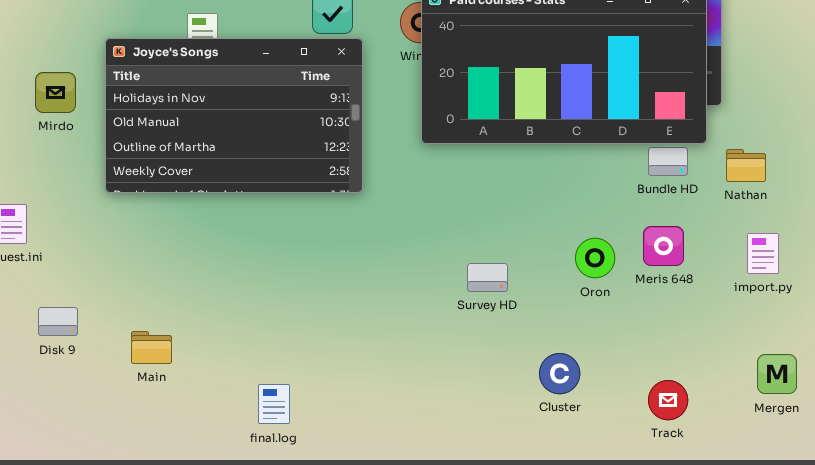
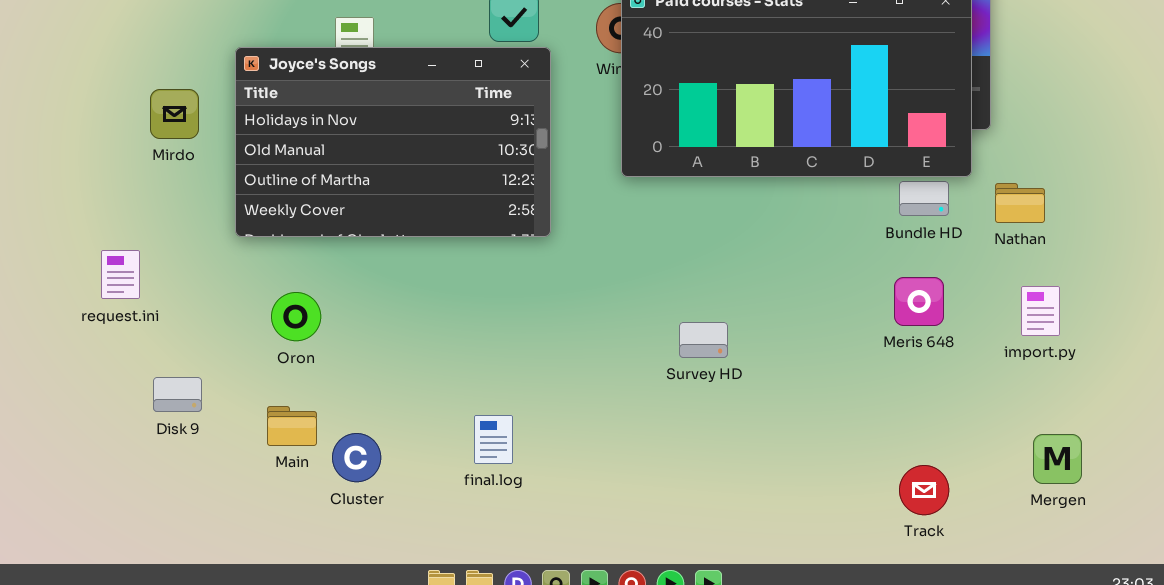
Oron: [575,238,615,278] -> [271,292,321,341], moved
Cluster: [539,353,580,394] -> [332,433,381,482], moved
final.log: [258,384,290,424] -> [474,415,513,464], moved

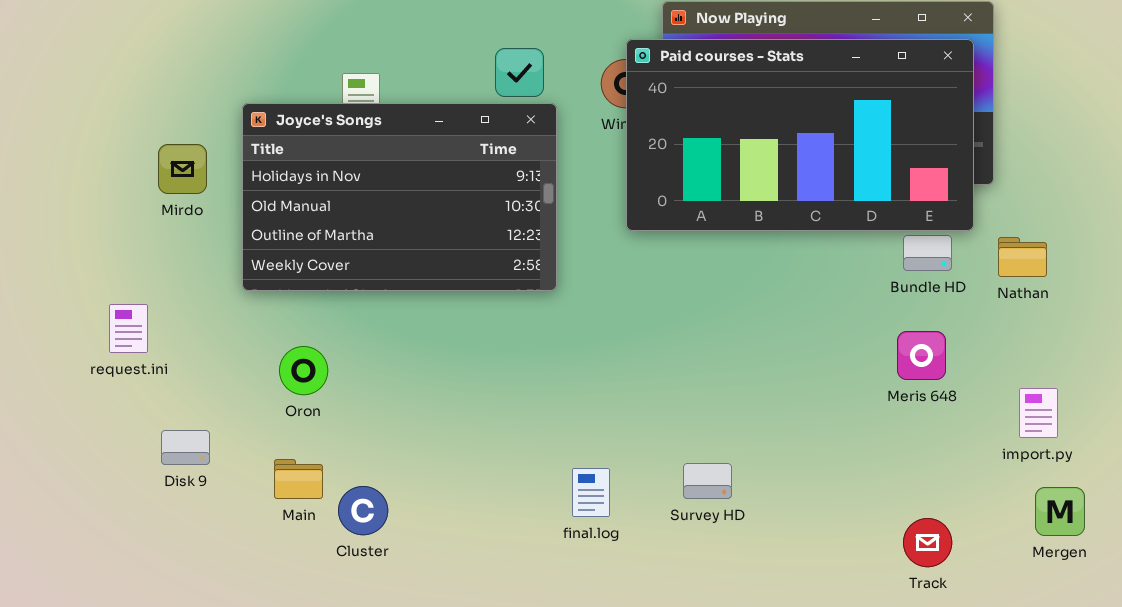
import.py: [1021,286,1060,336] -> [1019,388,1058,438], moved
Survey HD: [679,322,728,358] -> [683,463,732,499], moved
final.log: [474,415,513,464] -> [572,468,610,517], moved

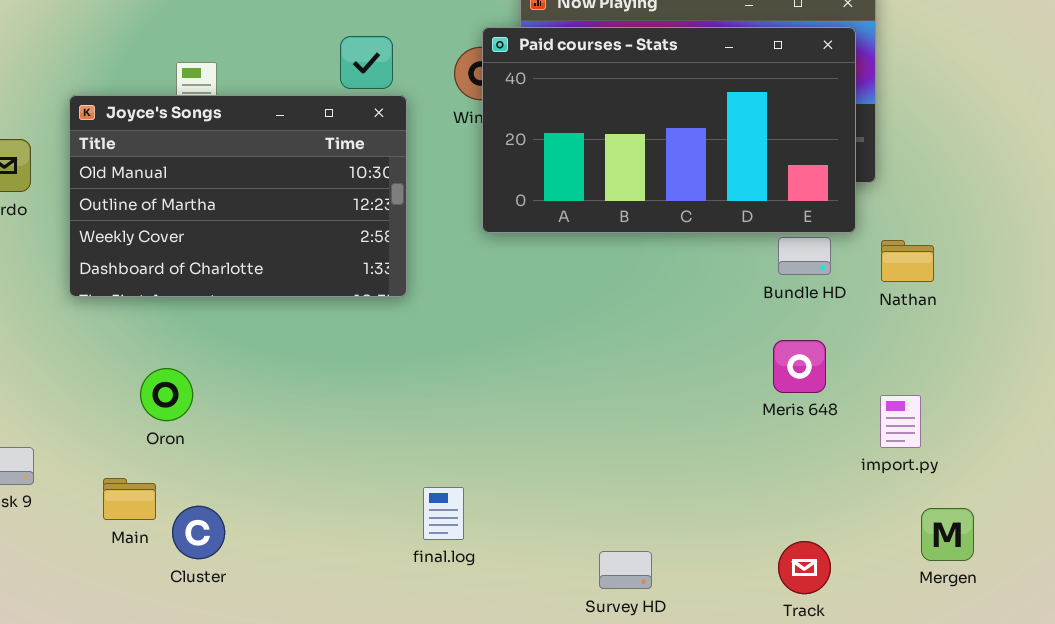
Joyce's Songs: [242,103,557,291] -> [69,95,407,297], scrolled down 1 row
Oron: [279,346,328,395] -> [140,368,193,421], moved
import.py: [1019,388,1058,438] -> [880,395,921,448], moved
Survey HD: [683,463,732,499] -> [599,551,652,589], moved

